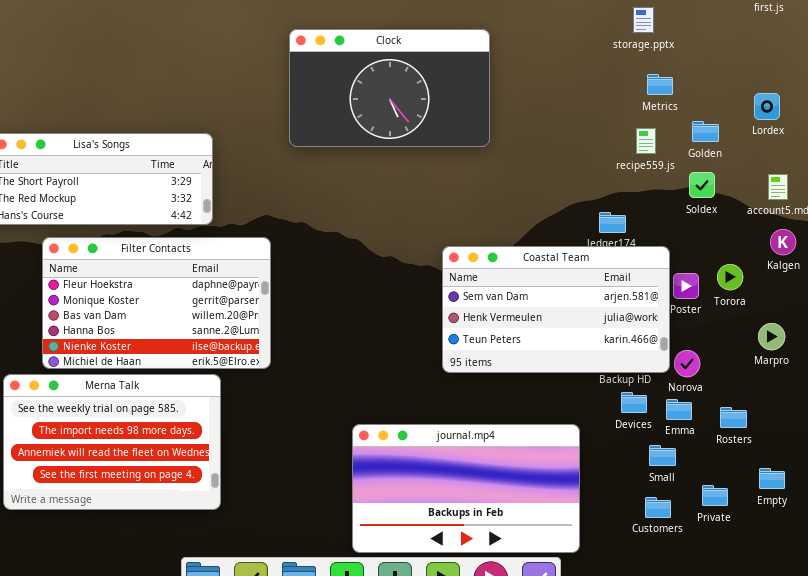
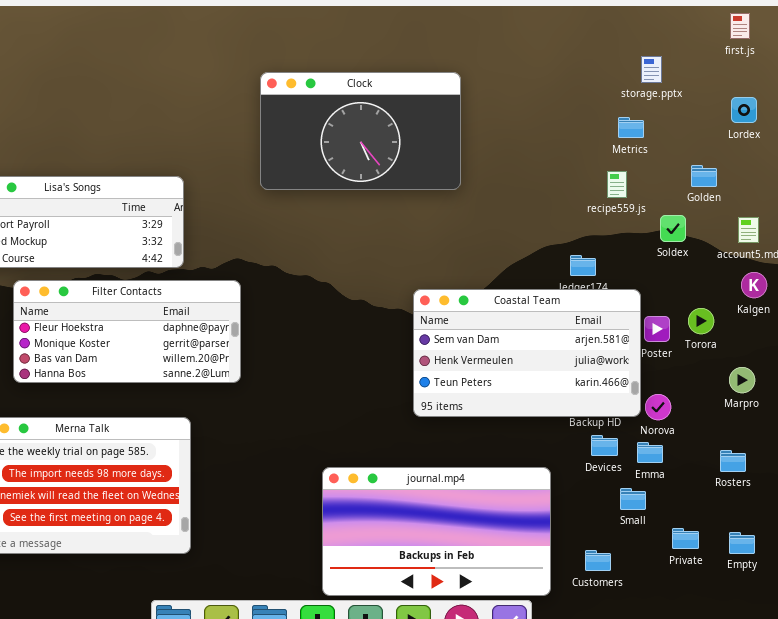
storage.pptx: [633,7,654,33] -> [641,56,662,83], moved
Lordex: [754,93,780,120] -> [731,97,757,123], moved
Golden: [692,121,719,142] -> [691,165,717,187], moved
Filter Contacts: [42,237,271,369] -> [13,280,241,383], resized
Rosters: [720,407,747,428] -> [720,450,746,472], moved
Empty: [759,468,785,489] -> [729,532,755,554], moved
Customers: [645,497,671,518] -> [585,550,611,571], moved

